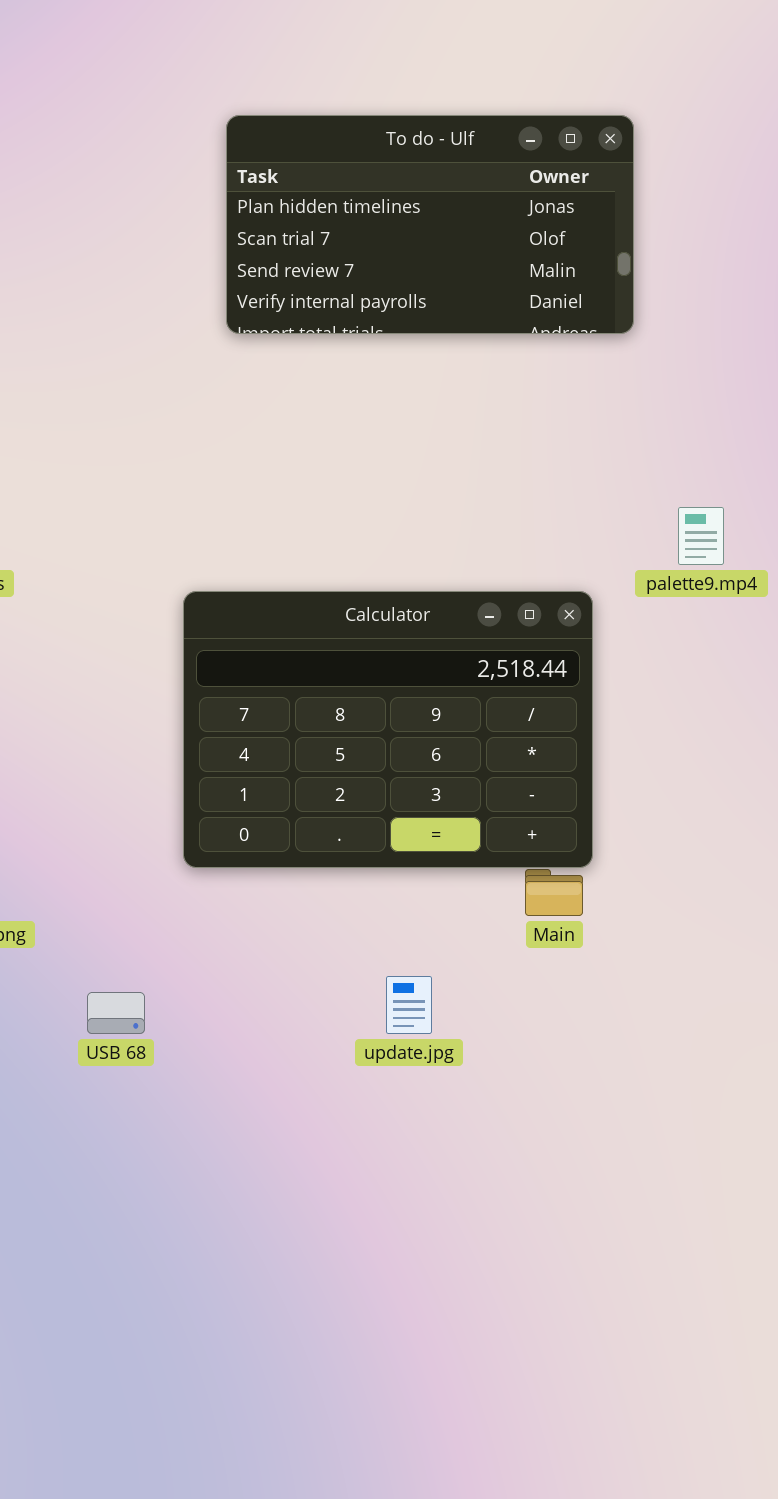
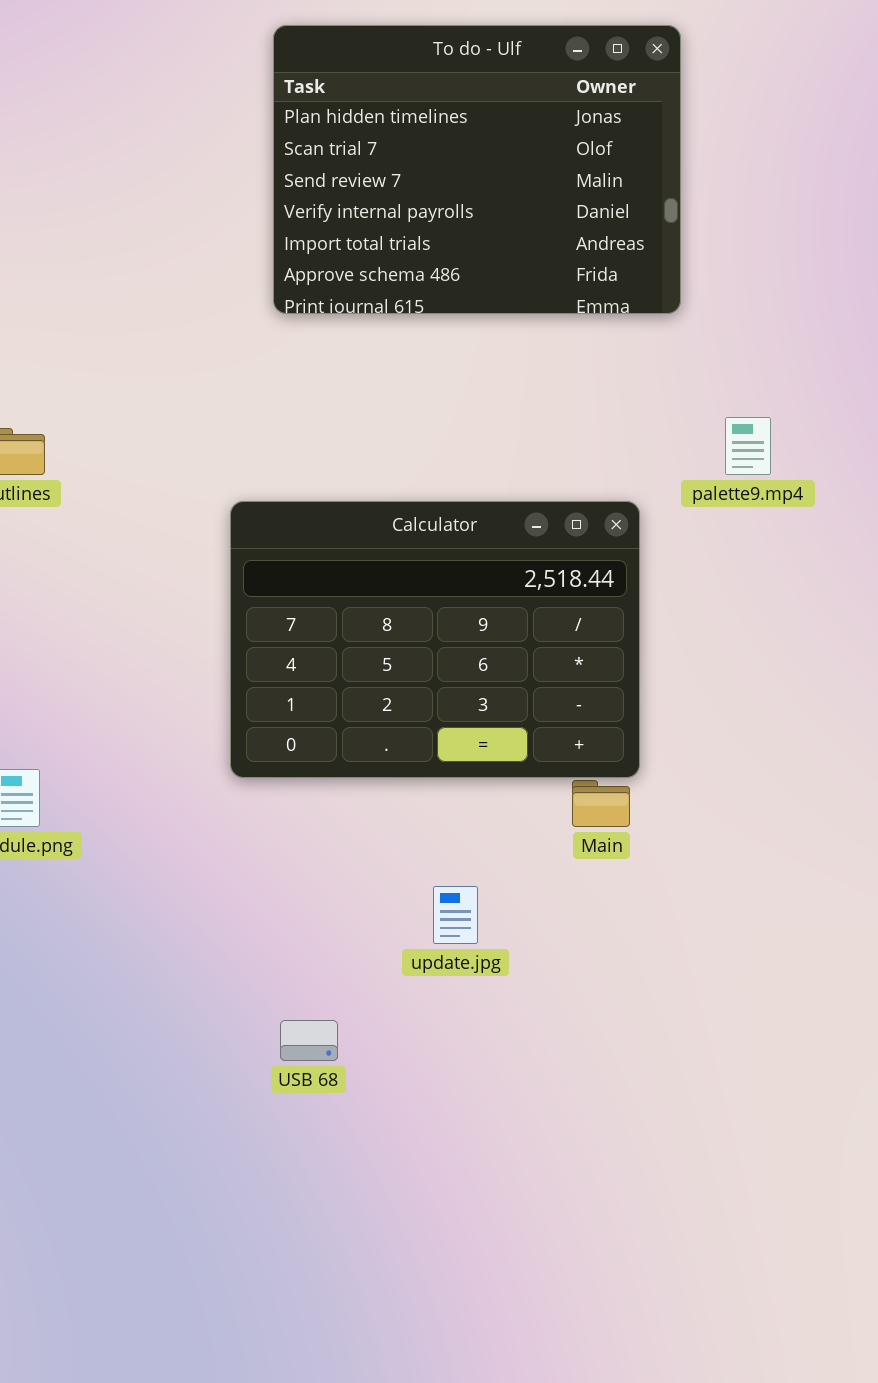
To do - Ulf: [226,115,634,334] -> [273,25,681,314], resized
USB 68: [87,992,145,1034] -> [280,1020,338,1061], moved

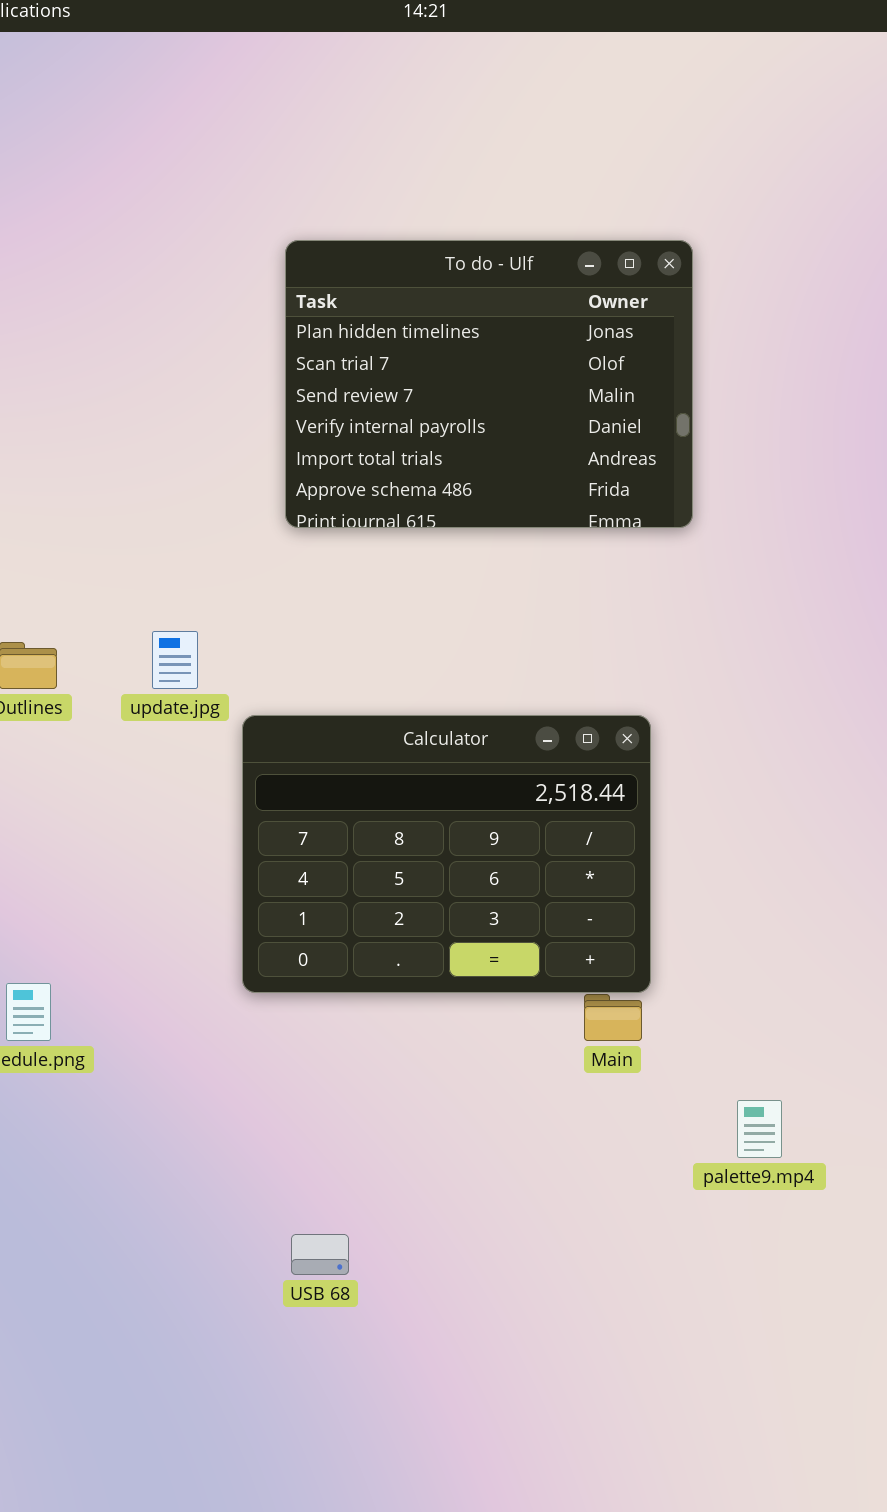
palette9.mp4: [725,417,771,475] -> [737,1100,782,1158], moved
update.jpg: [433,886,478,944] -> [152,631,198,689], moved

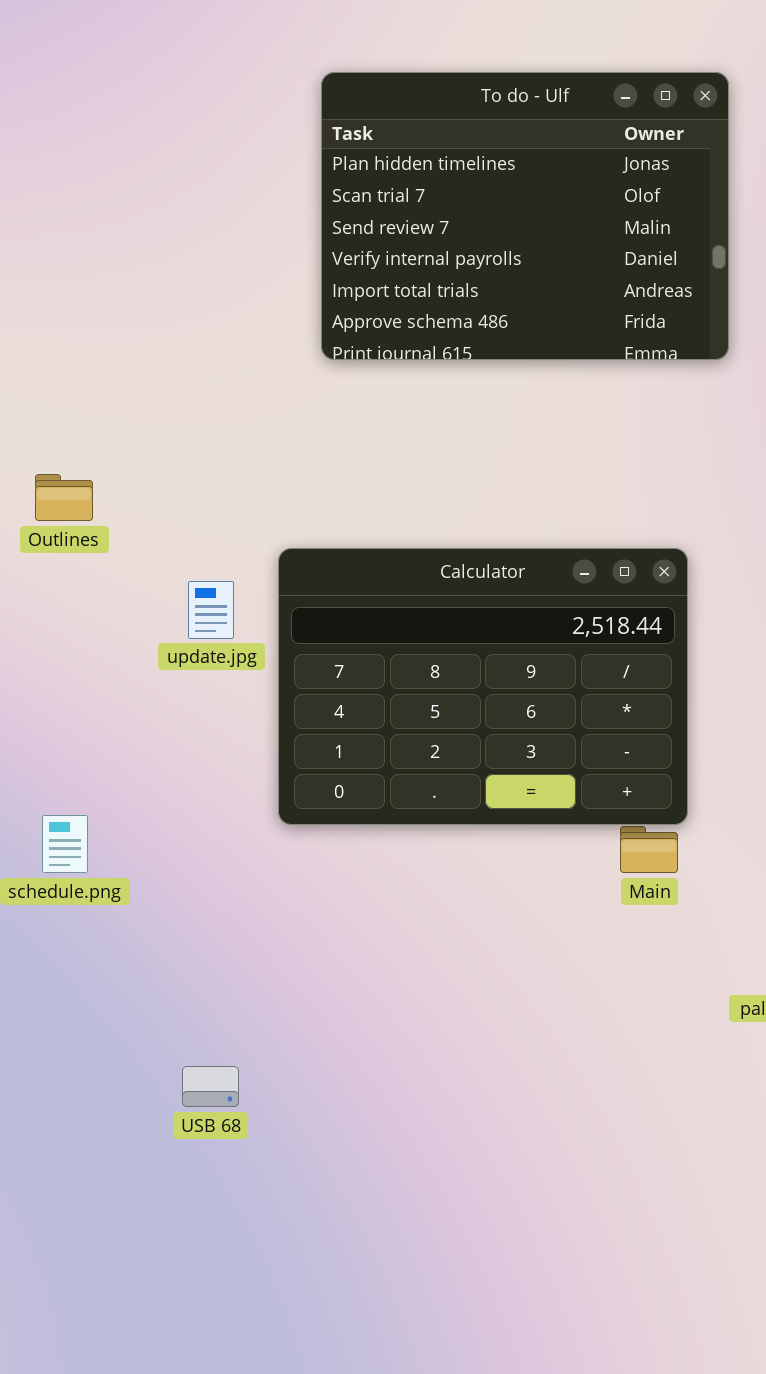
update.jpg: [152,631,198,689] -> [188,581,234,639], moved
USB 68: [291,1234,349,1275] -> [182,1066,239,1107], moved

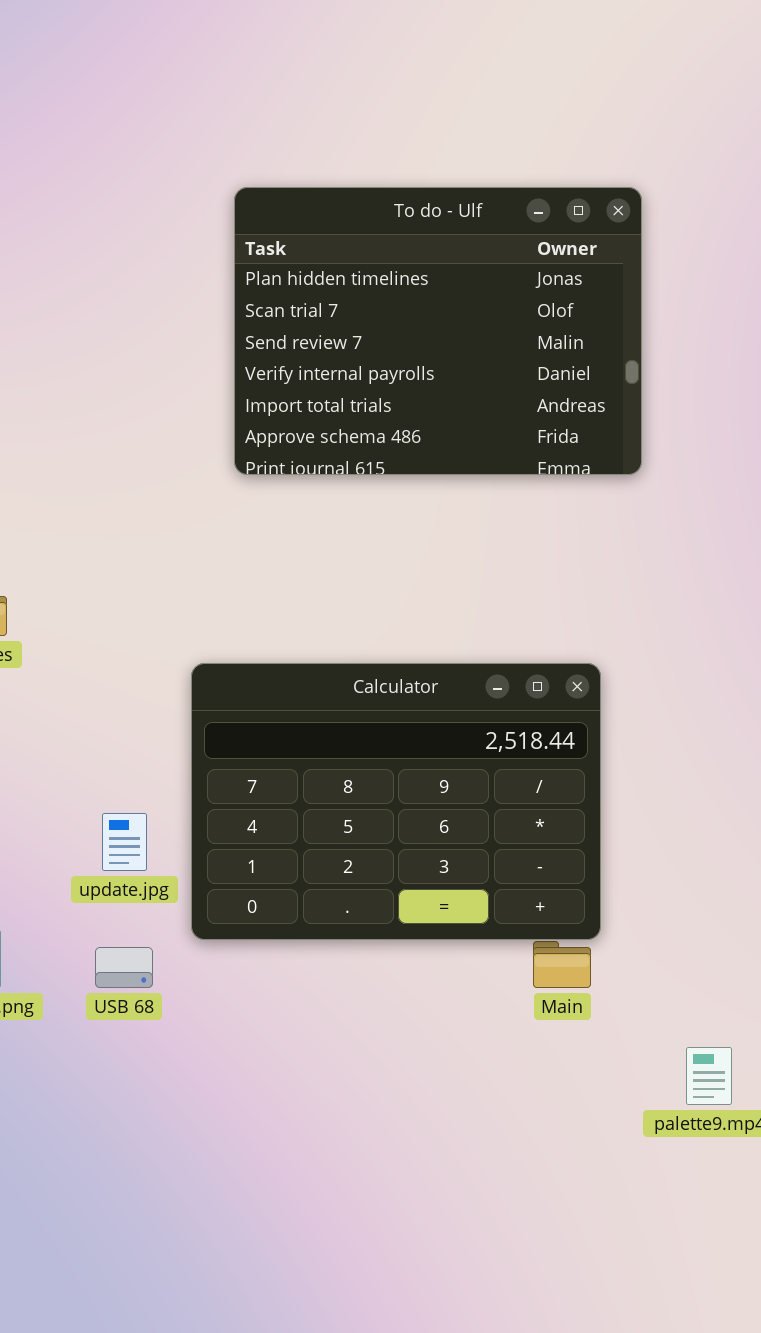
update.jpg: [188,581,234,639] -> [102,813,147,871], moved
USB 68: [182,1066,239,1107] -> [95,947,153,988], moved

